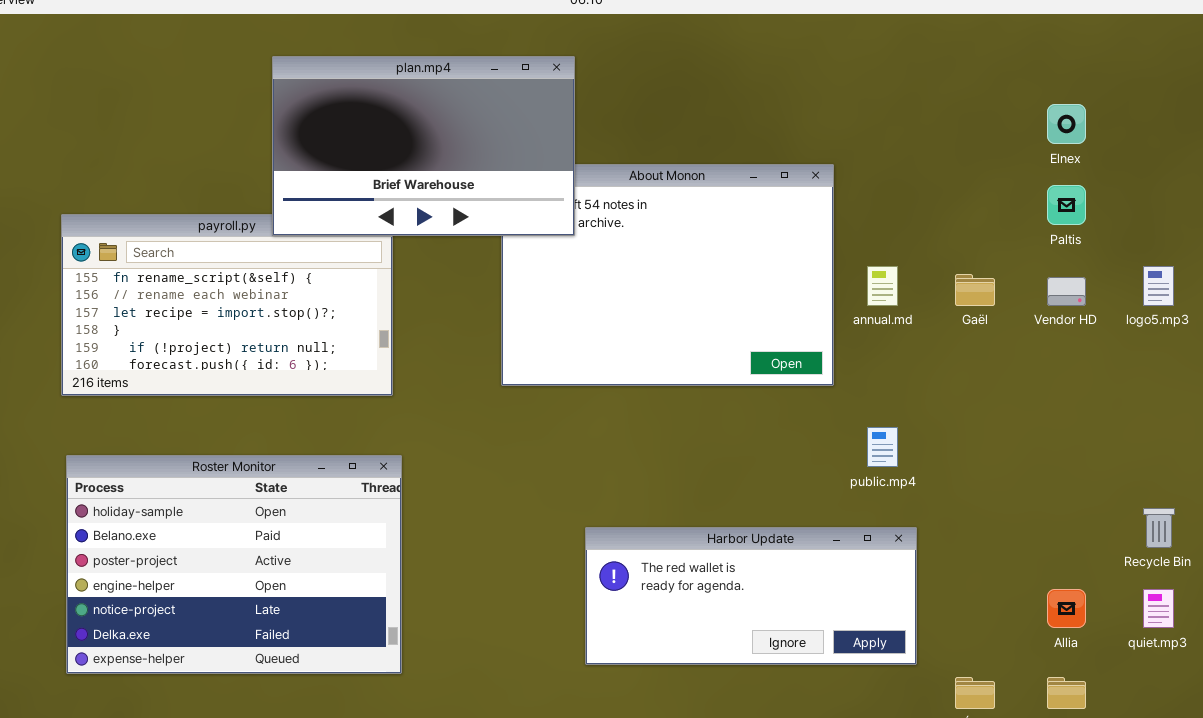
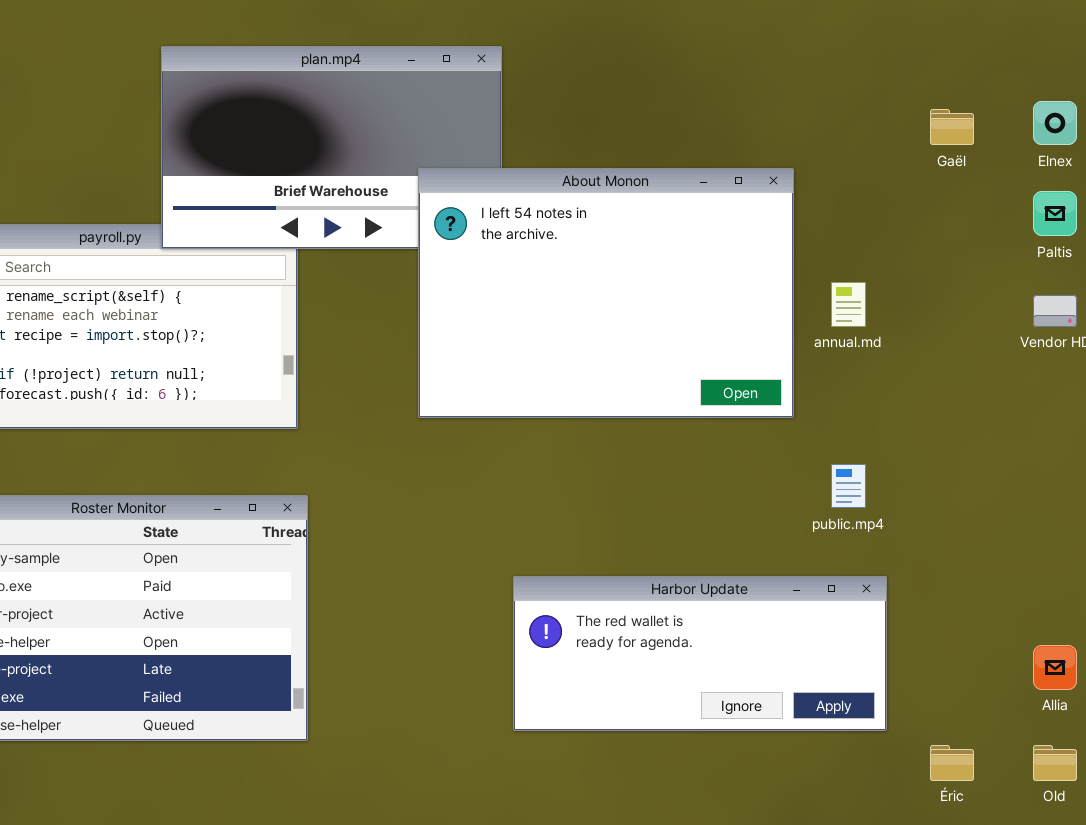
About Monon: [501,164,834,386] -> [418,168,794,418], raised
Gaël: [955,274,995,306] -> [930,109,974,145], moved

